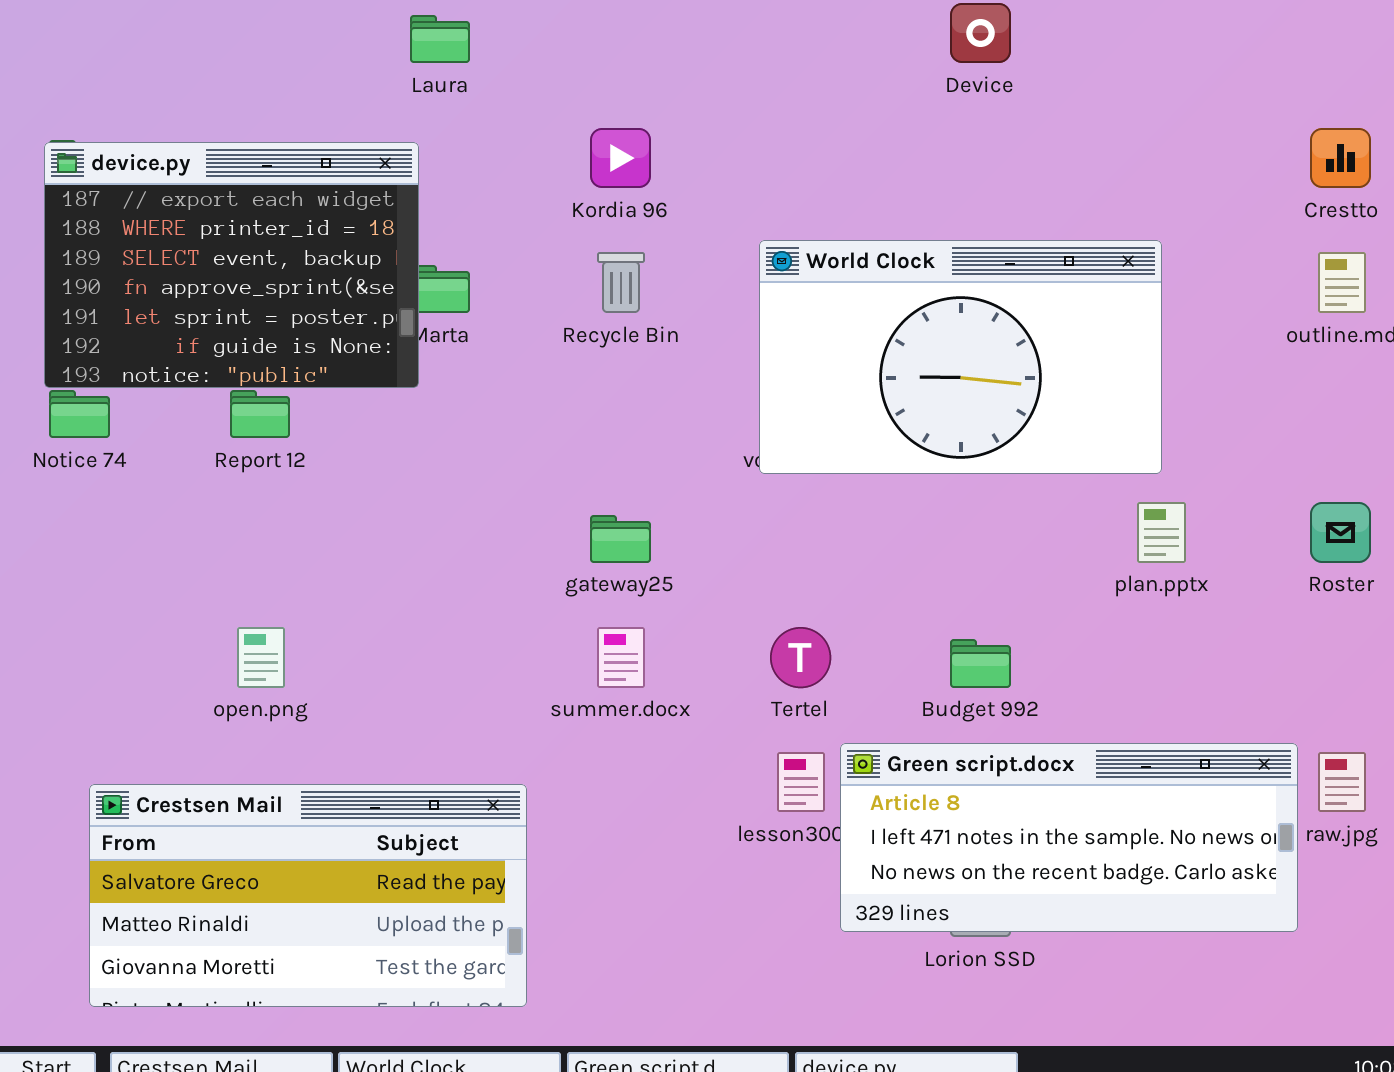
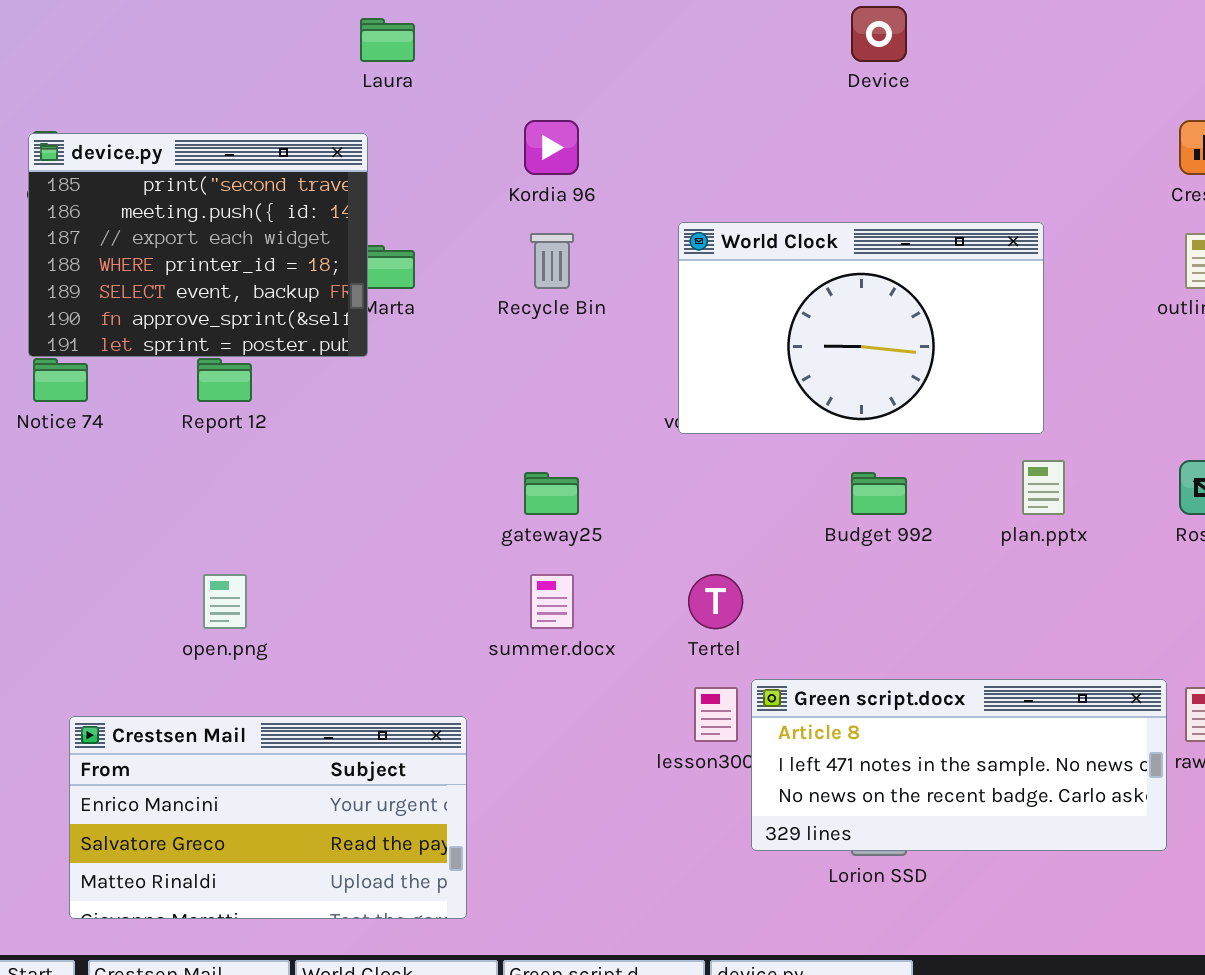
device.py: [44,142,419,388] -> [28,133,368,357], scrolled up 2 rows
Budget 992: [950,639,1011,688] -> [851,472,907,515], moved
Crestsen Mail: [89,784,527,1007] -> [69,716,467,919], scrolled up 1 row

